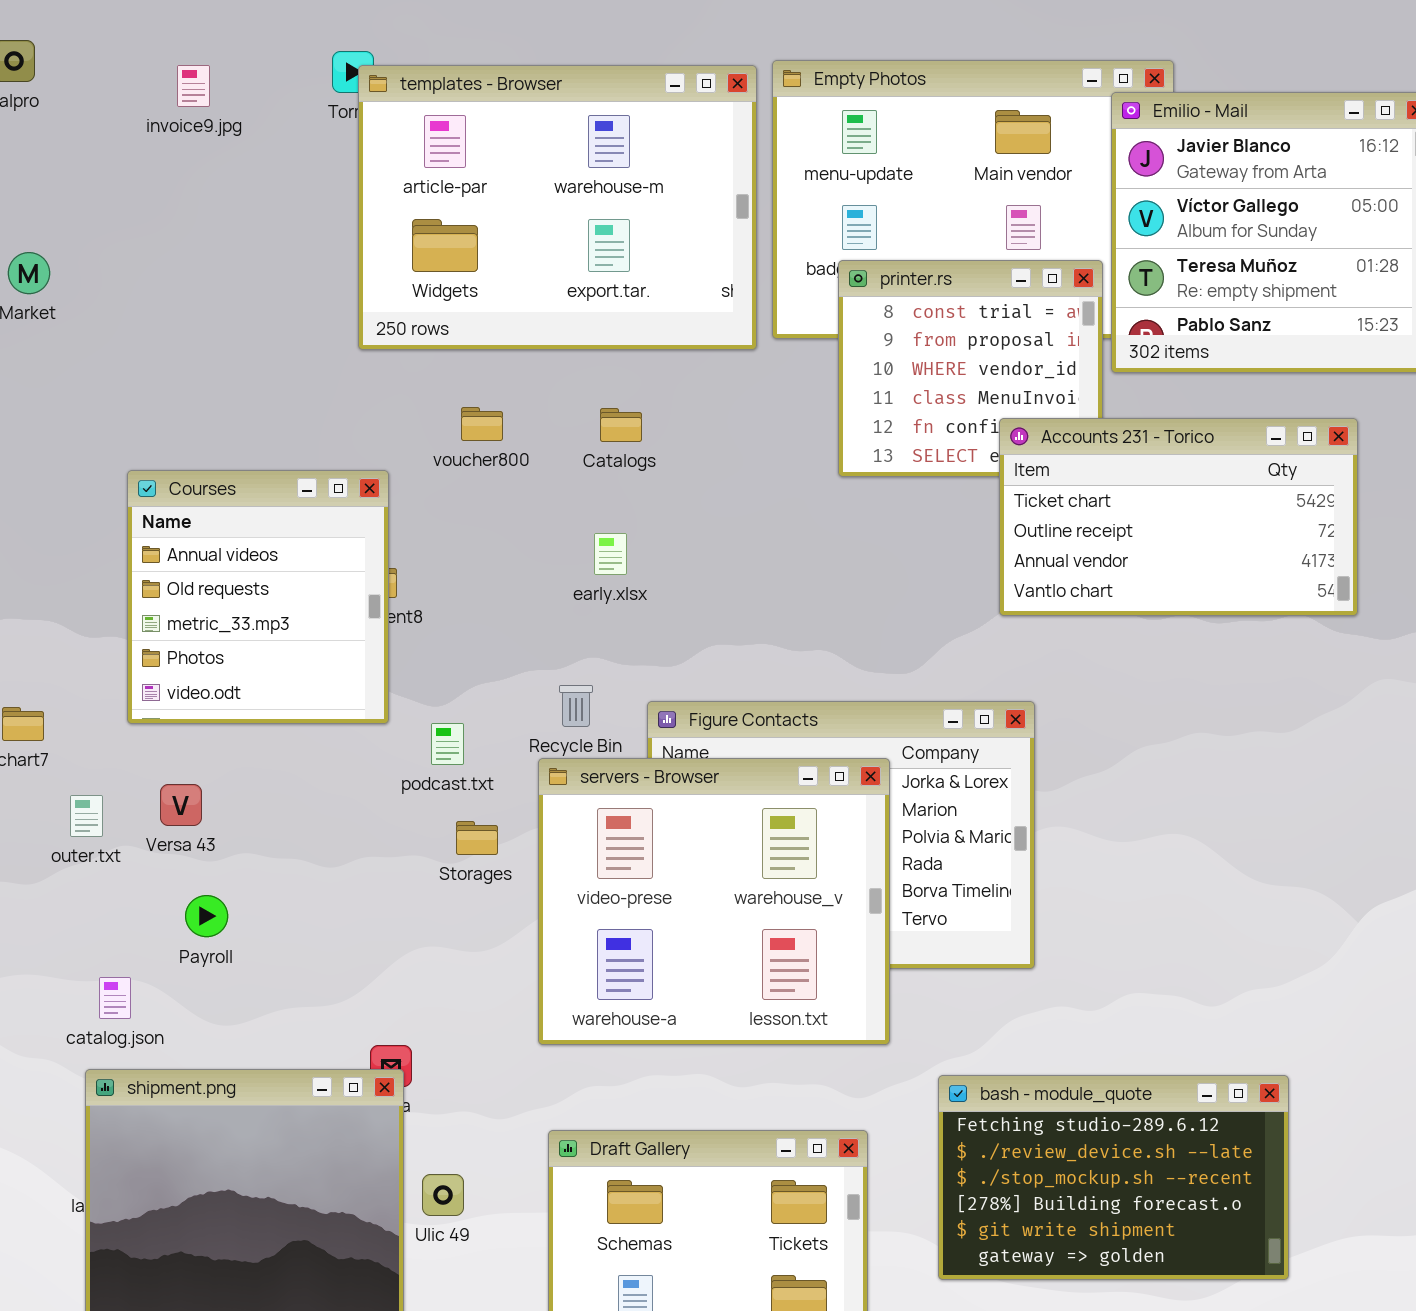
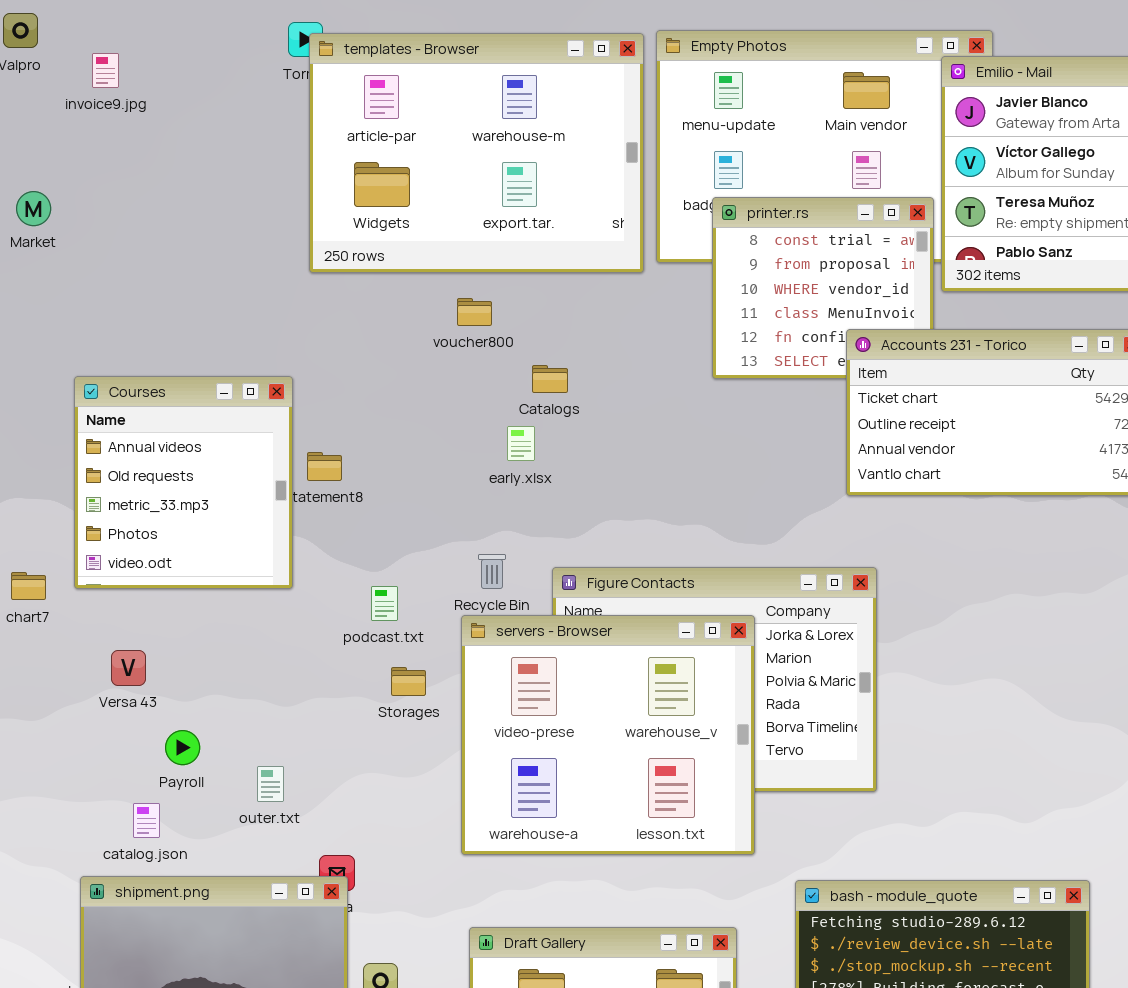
invoice9.jpg: [177,65,210,107] -> [92,53,119,88], moved
voucher800: [461,407,503,441] -> [457,298,492,326], moved
Catalogs: [600,408,642,442] -> [532,365,568,393], moved
Courses: [127,470,389,724] -> [74,376,293,589], moved
Versa 43: [160,784,202,826] -> [111,650,146,686], moved
outer.txt: [70,795,103,837] -> [257,766,284,802], moved
catalog.json: [99,977,131,1019] -> [133,803,160,838], moved

